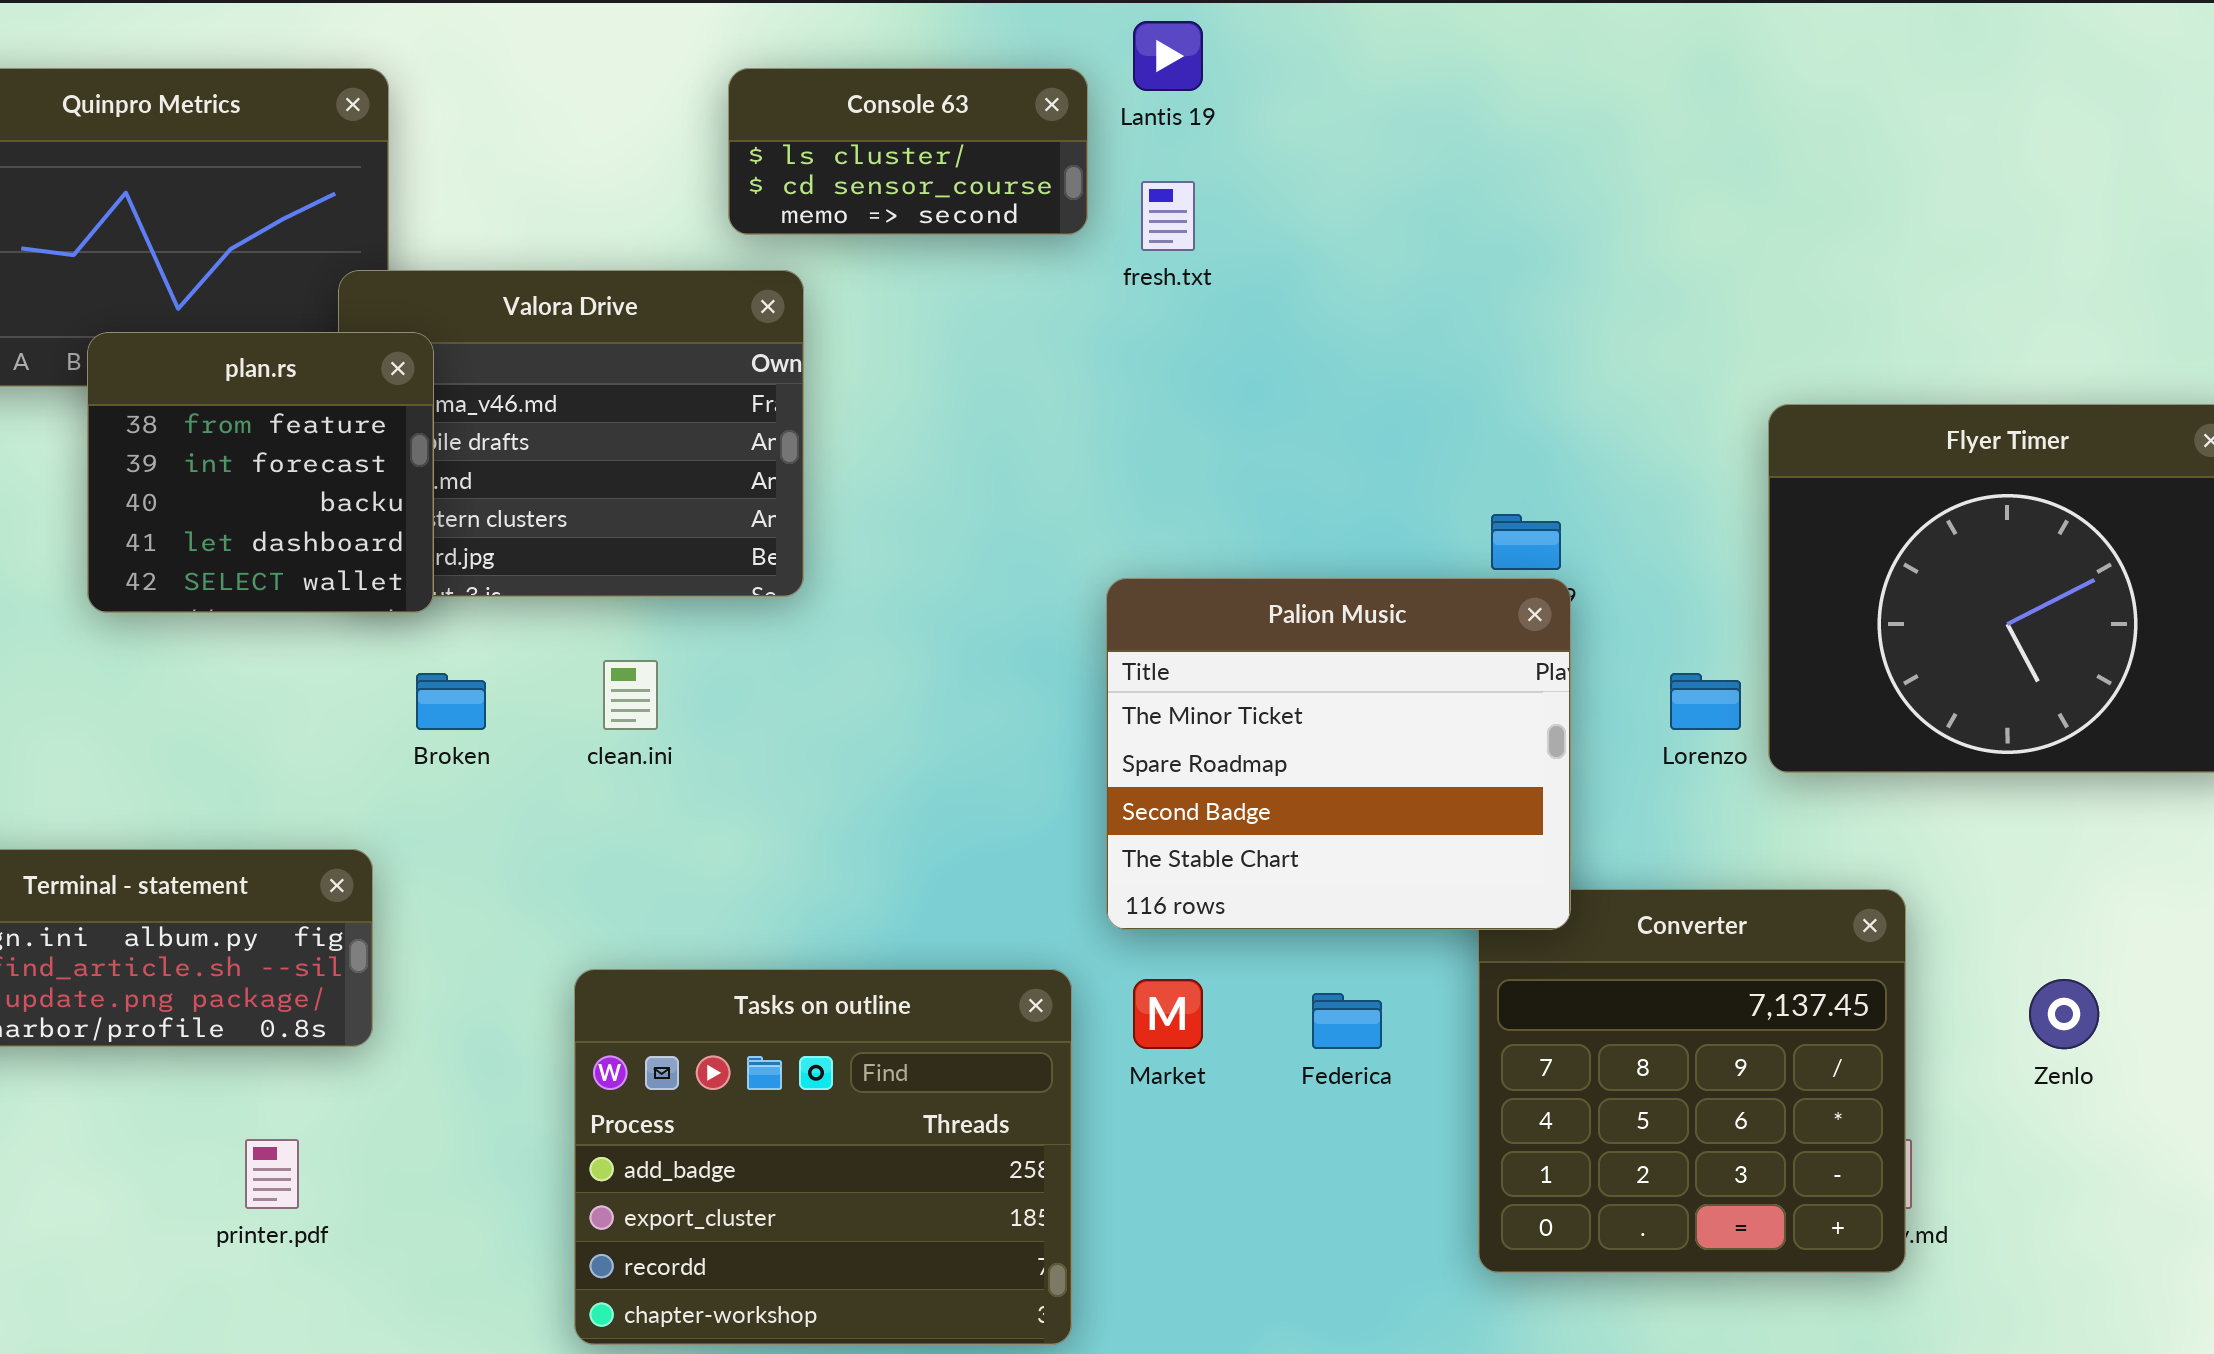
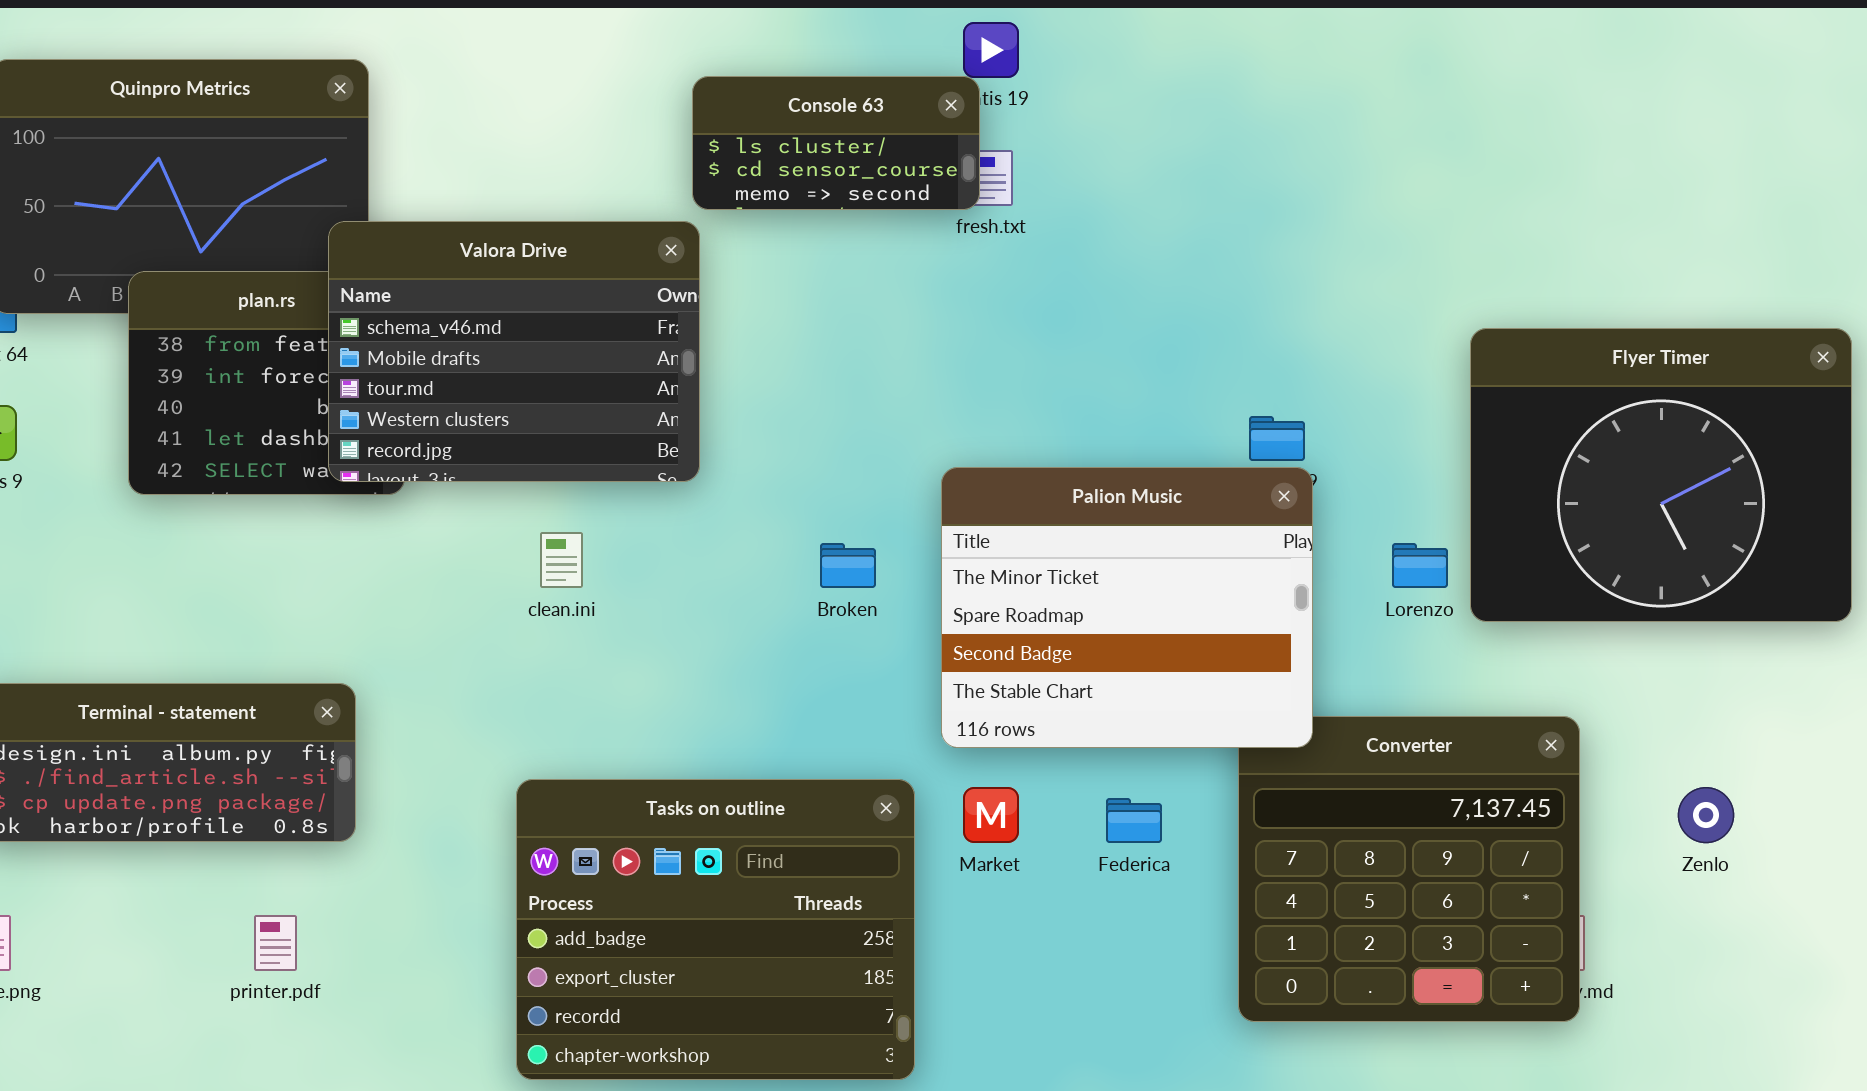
Console 63: [728,68,1088,235] -> [692,76,980,210], moved
Valora Drive: [338,270,804,597] -> [328,221,700,482], raised
Broken: [416,673,486,730] -> [820,543,876,588], moved

